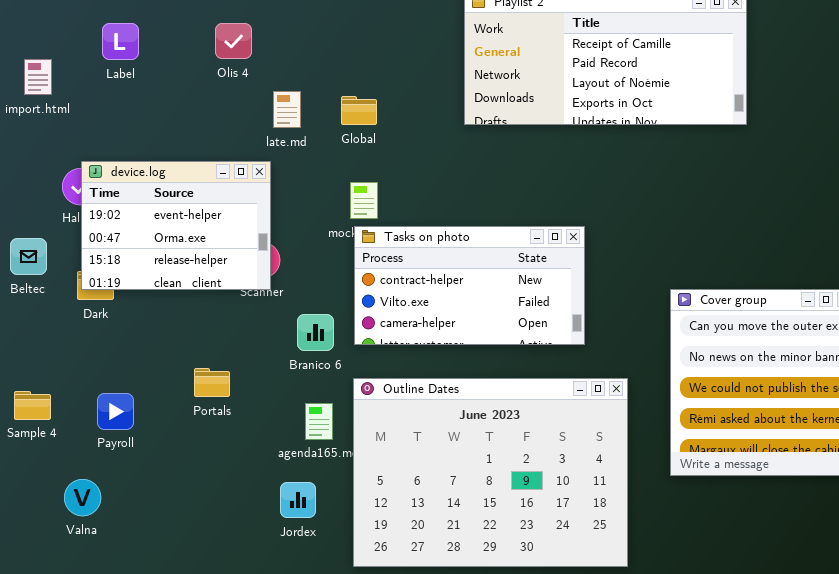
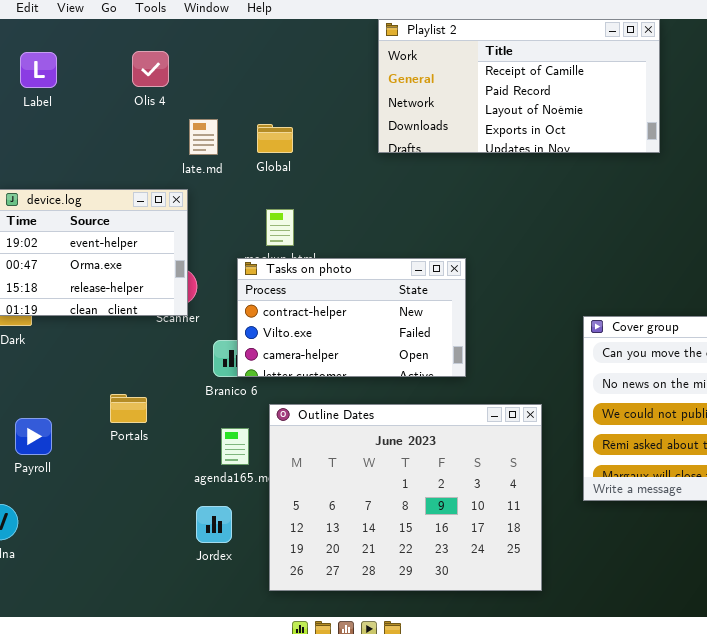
Tasks on photo: [354,226,585,345] -> [237,258,466,377], moved

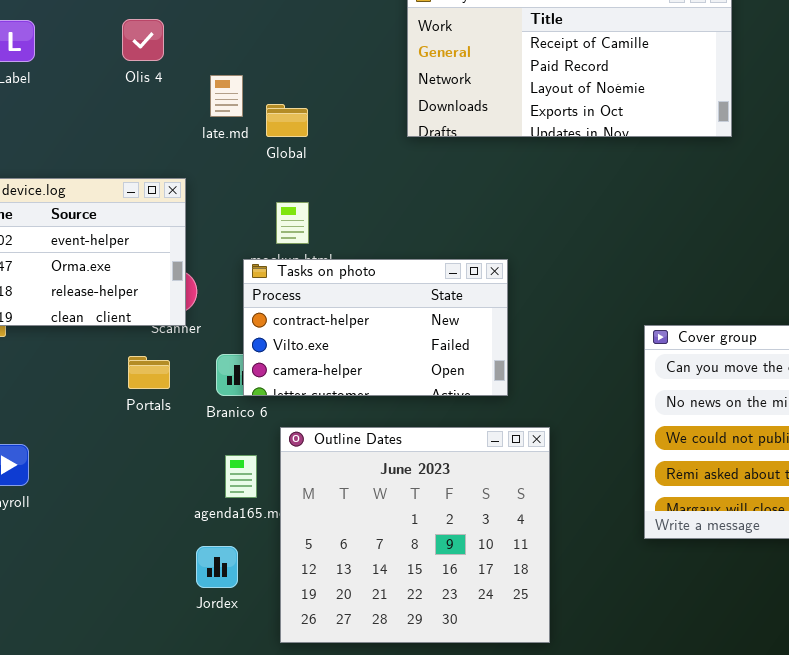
late.md: [189,119,218,155] -> [210,75,243,117], moved
Portals: [110,394,147,423] -> [128,356,170,389], moved
Outline Dates: [269,404,542,591] -> [280,427,550,643], resized

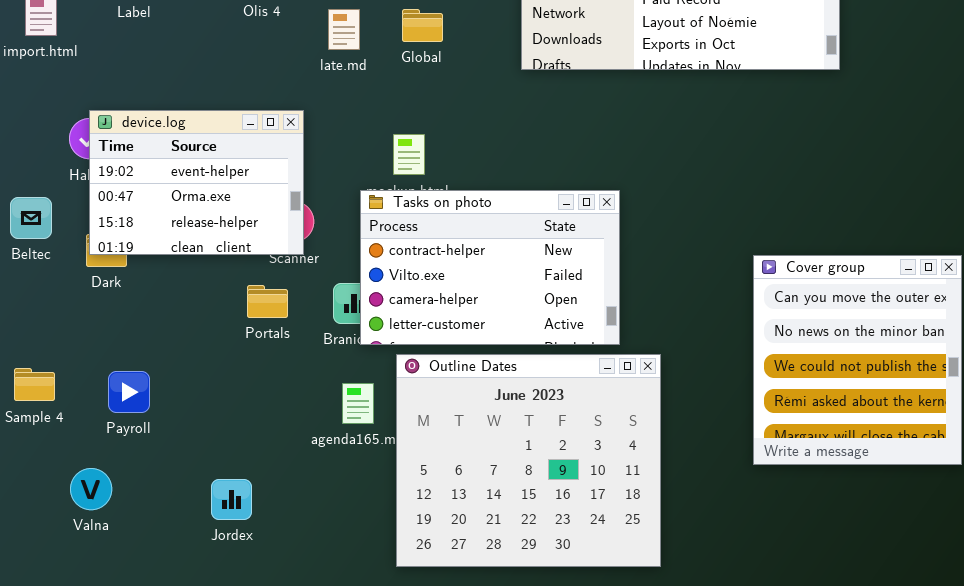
Global: [266,104,308,137] -> [402,9,443,42], moved
Tasks on photo: [243,259,508,396] -> [360,190,620,345], resized
Jordex: [196,546,238,588] -> [211,479,252,520], moved

